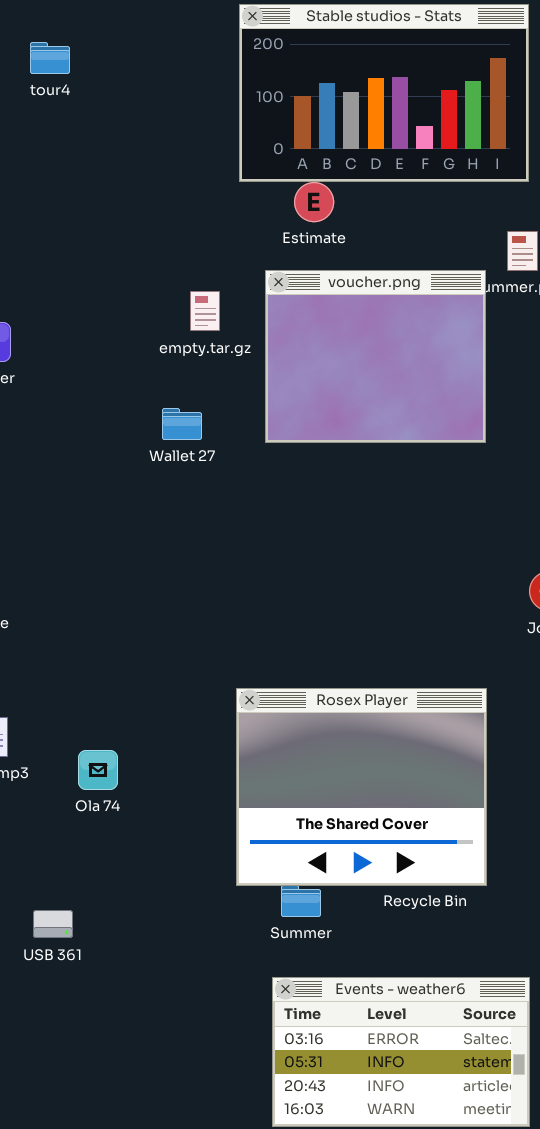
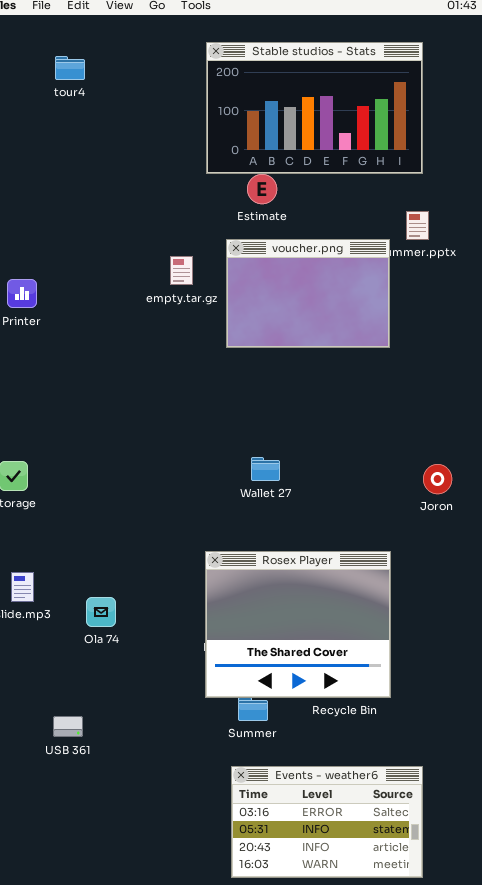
tour4: [30,42,70,74] -> [55,56,85,80], moved
voucher.png: [265,270,486,443] -> [226,239,390,348], resized
Wallet 27: [162,408,202,440] -> [251,457,280,481], moved

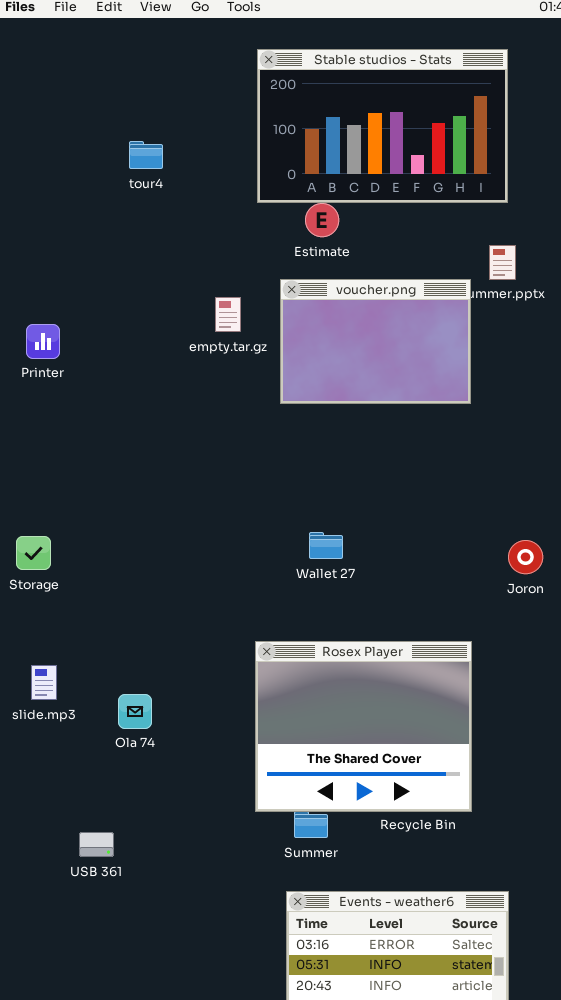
tour4: [55,56,85,80] -> [129,141,163,169], moved

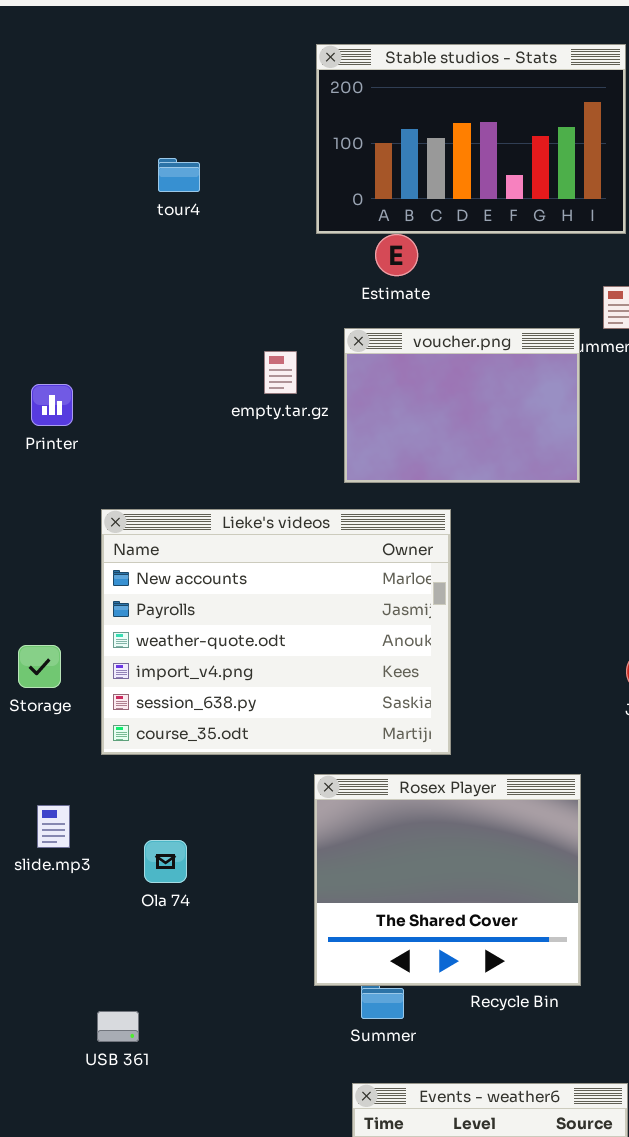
Lieke's videos: none -> [101,509,451,755], opened

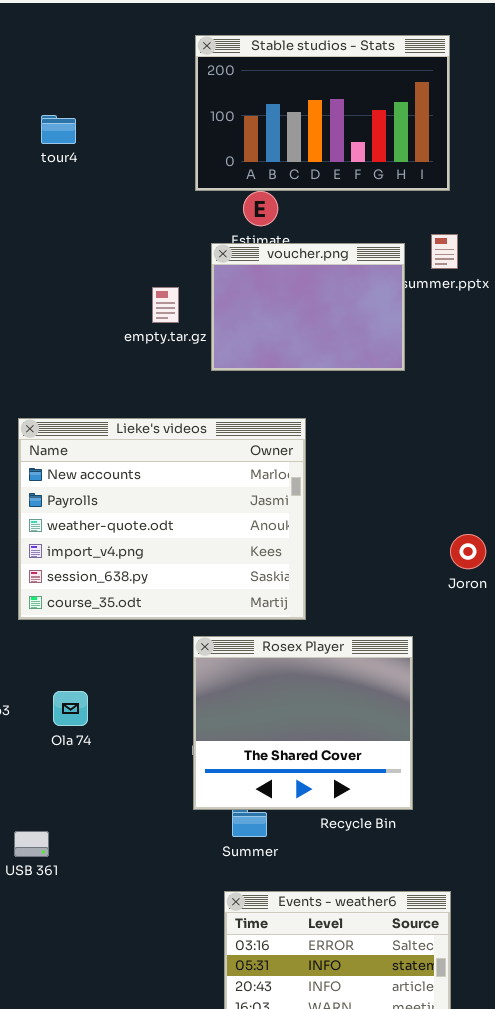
tour4: [158,158,200,192] -> [41,115,76,144], moved
voucher.png: [344,328,580,483] -> [211,243,405,371], moved

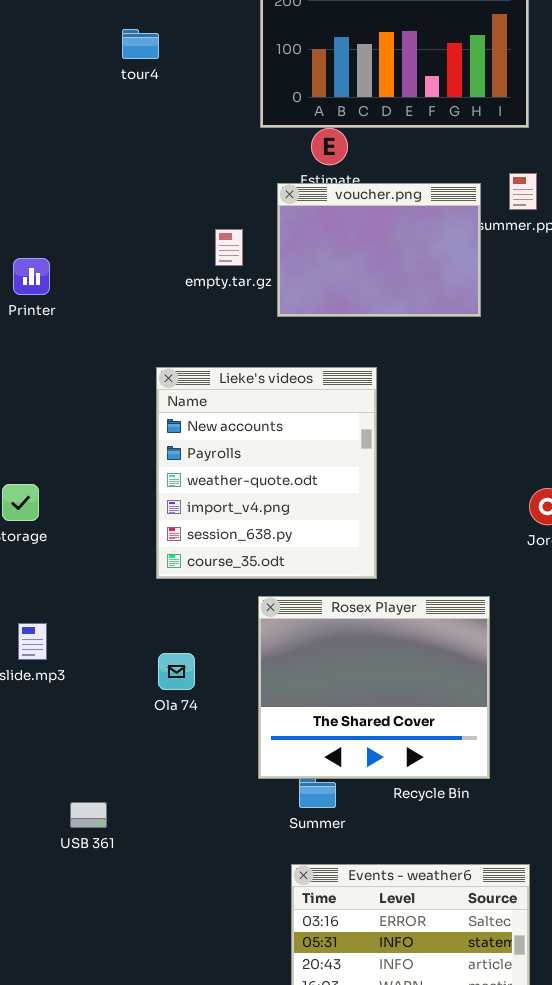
tour4: [41,115,76,144] -> [122,29,159,59], moved
Lieke's videos: [18,418,306,620] -> [156,367,377,579], resized
Ola 74: [53,691,88,726] -> [158,653,195,690], moved

